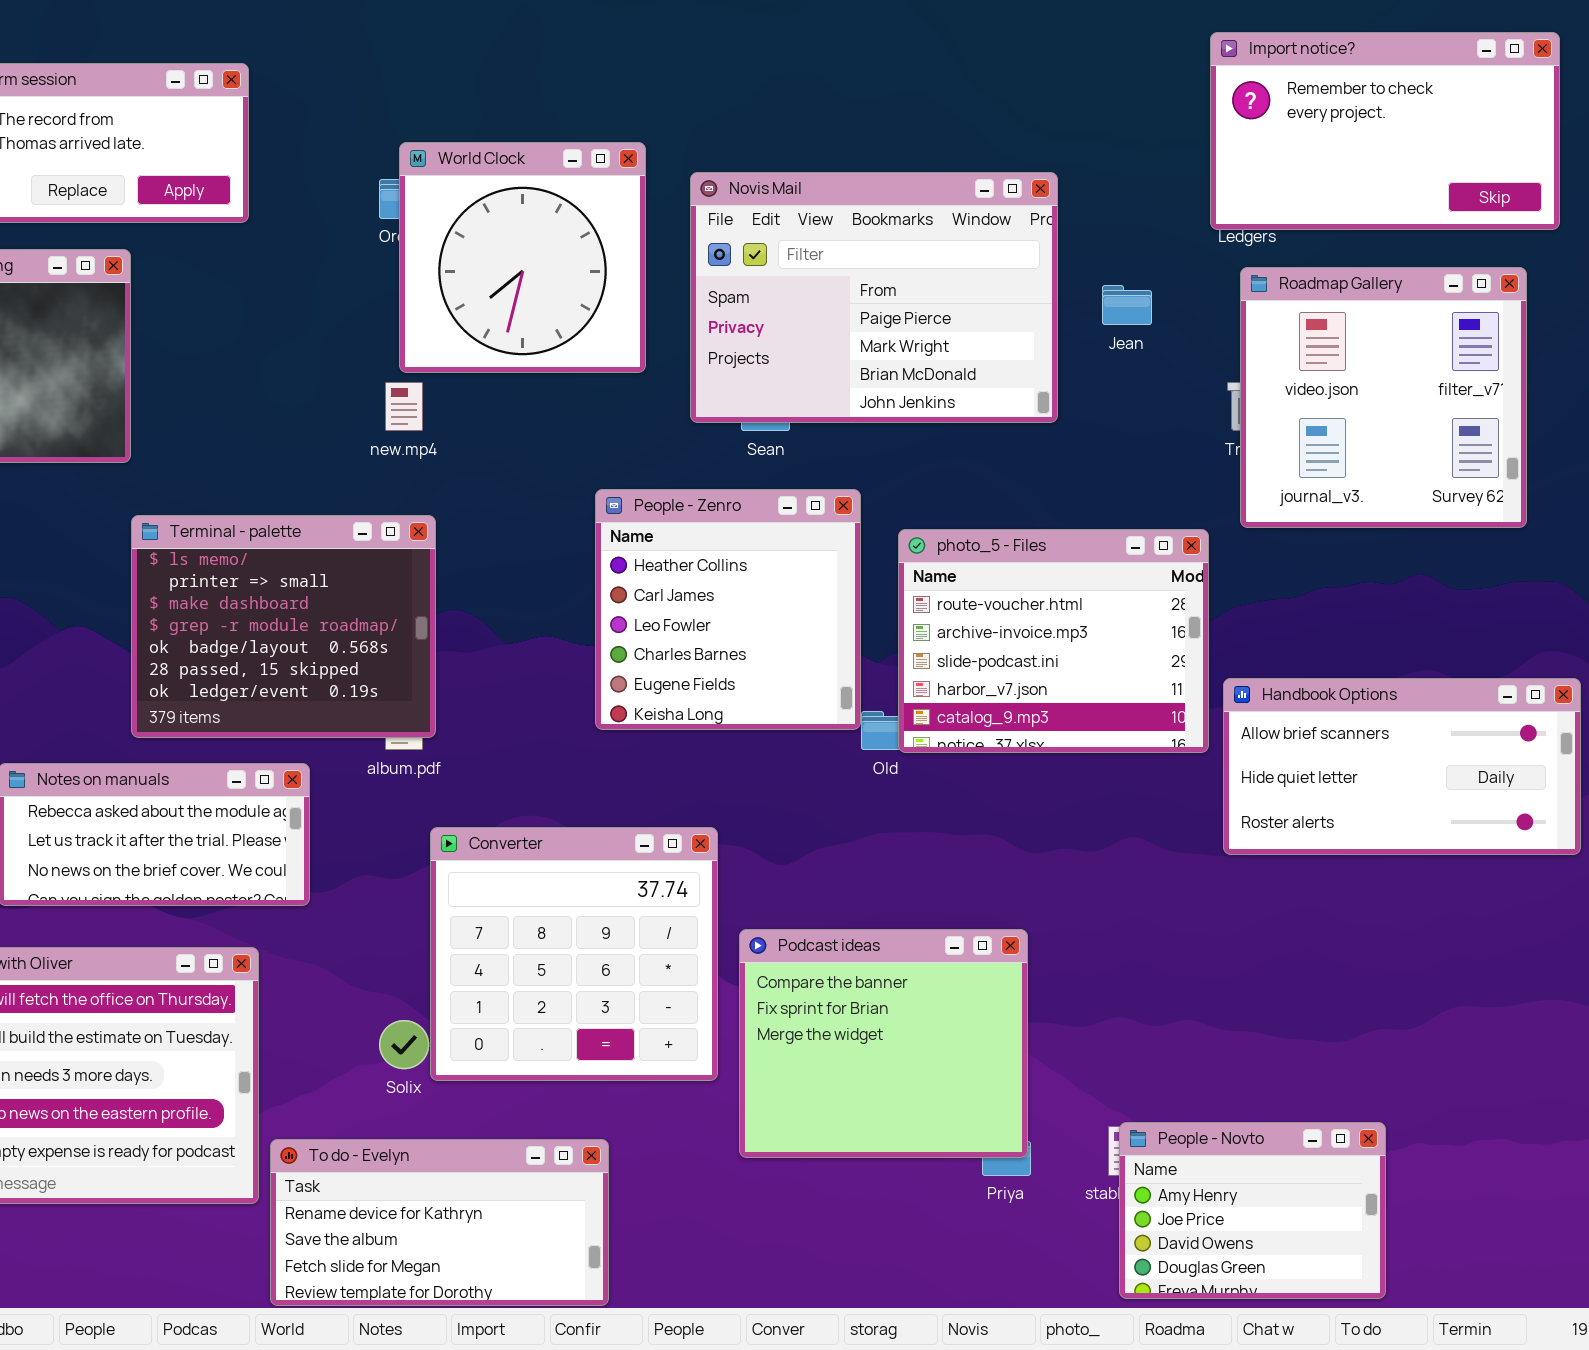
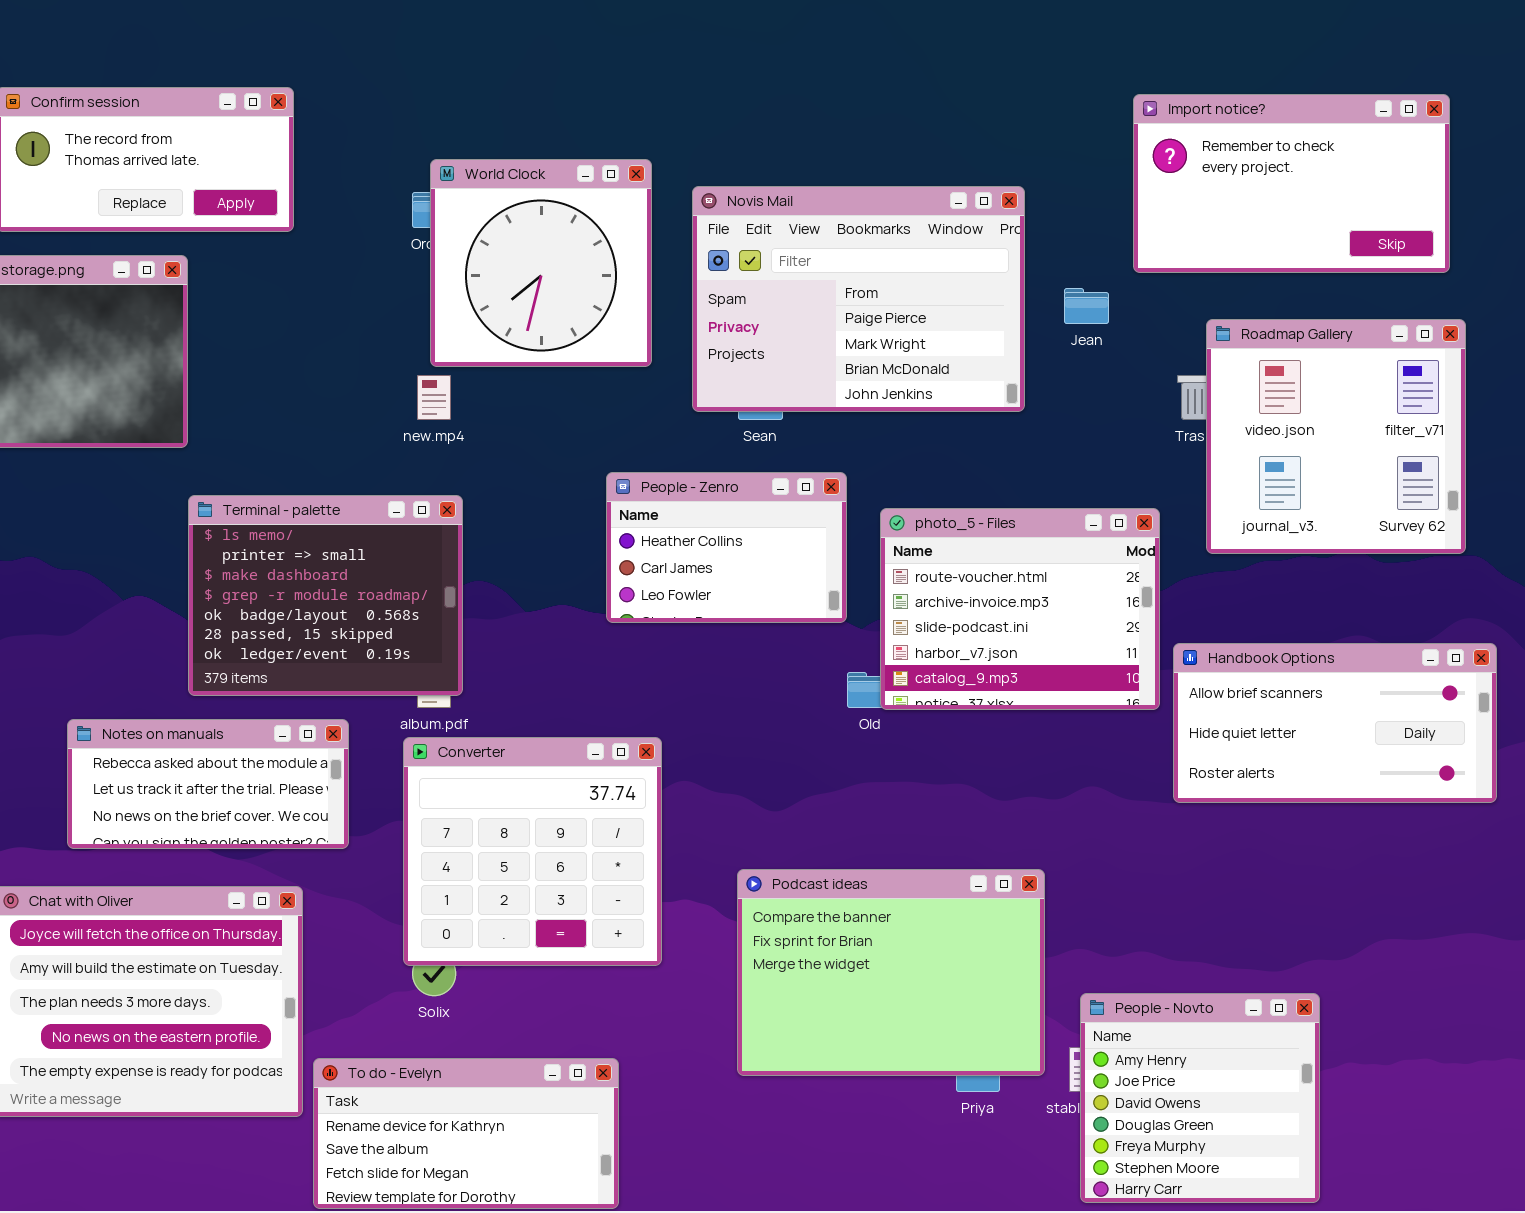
Import notice?: [1210,32,1560,230] -> [1133,94,1450,273], moved
Roadmap Gallery: [1240,267,1527,528] -> [1206,319,1466,554], moved
People - Zenro: [595,489,861,730] -> [606,472,847,623], resized
Converter: [430,827,718,1081] -> [403,737,662,966], moved
Podcast ideas: [739,929,1028,1158] -> [737,869,1045,1076], resized
People - Novto: [1119,1122,1386,1299] -> [1080,993,1320,1203], resized

